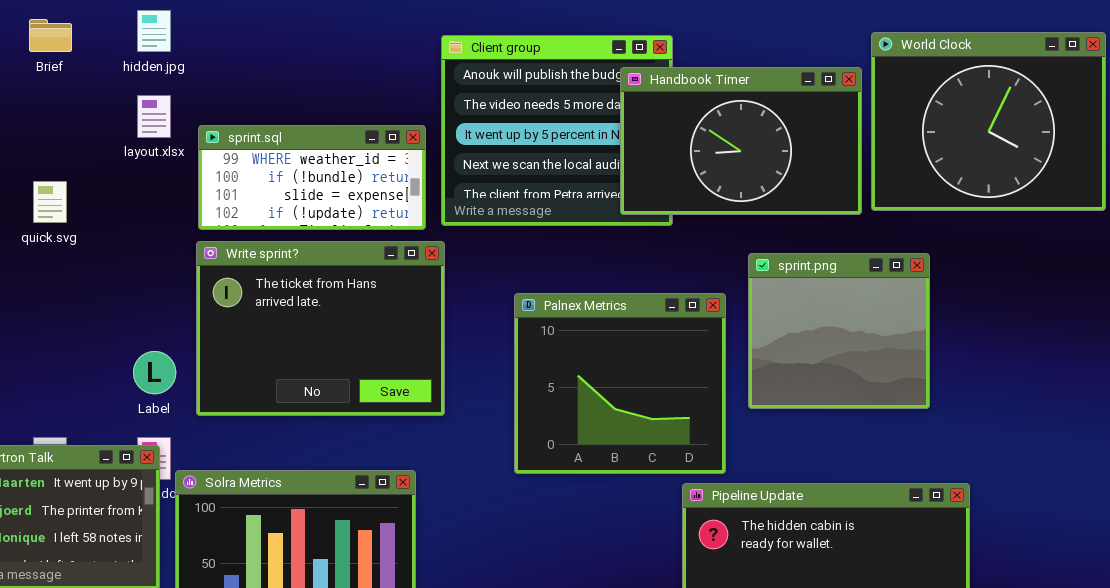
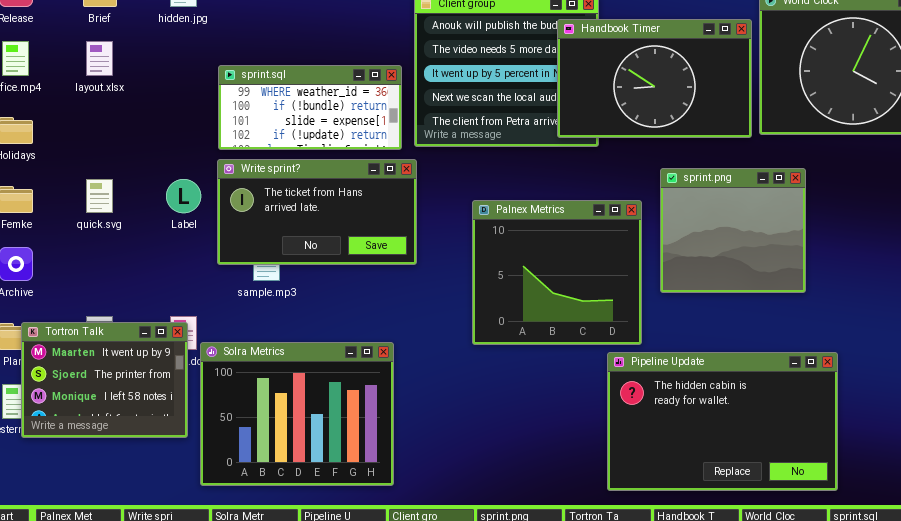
layout.xlsx: [137,95,171,138] -> [86,41,113,76], moved
quick.svg: [33,181,67,223] -> [86,179,113,213], moved
Write sprint?: [196,241,445,416] -> [217,159,417,265], resized
Label: [133,351,176,394] -> [166,179,201,213], moved

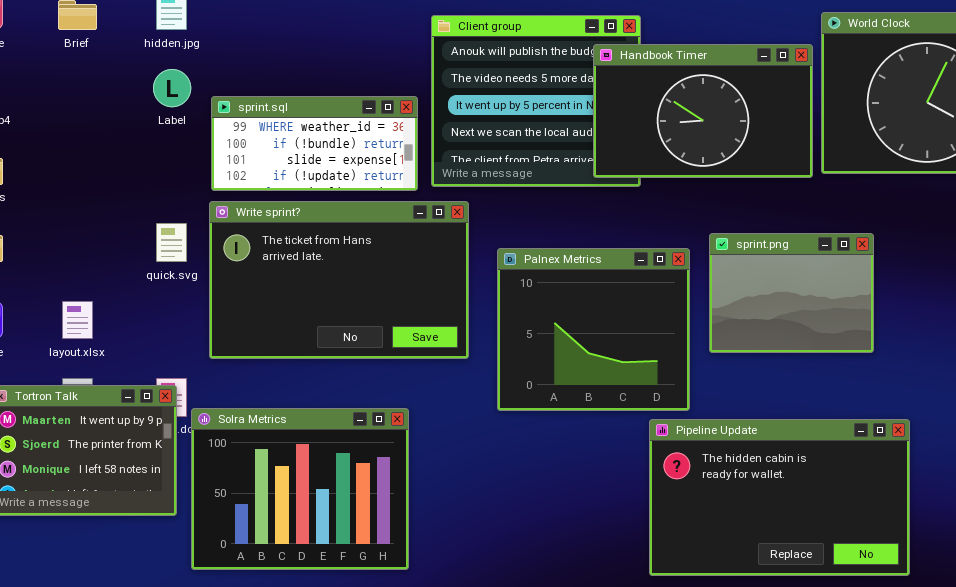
layout.xlsx: [86,41,113,76] -> [62,301,93,339], moved
Write sprint?: [217,159,417,265] -> [209,201,469,359], resized
sprint.png: [660,168,806,293] -> [709,233,874,353], resized
quick.svg: [86,179,113,213] -> [156,223,187,262], moved
Label: [166,179,201,213] -> [153,69,191,107], moved

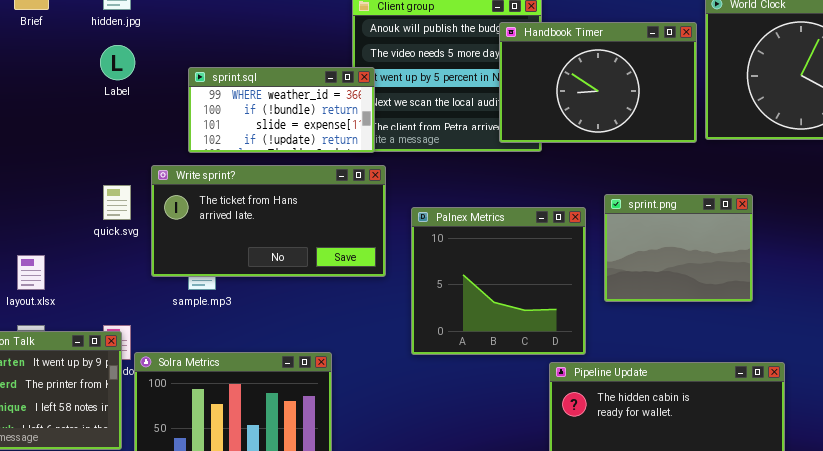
sprint.sql: [211,96,418,191] -> [188,67,375,153], moved
Write sprint?: [209,201,469,359] -> [151,165,386,277], resized

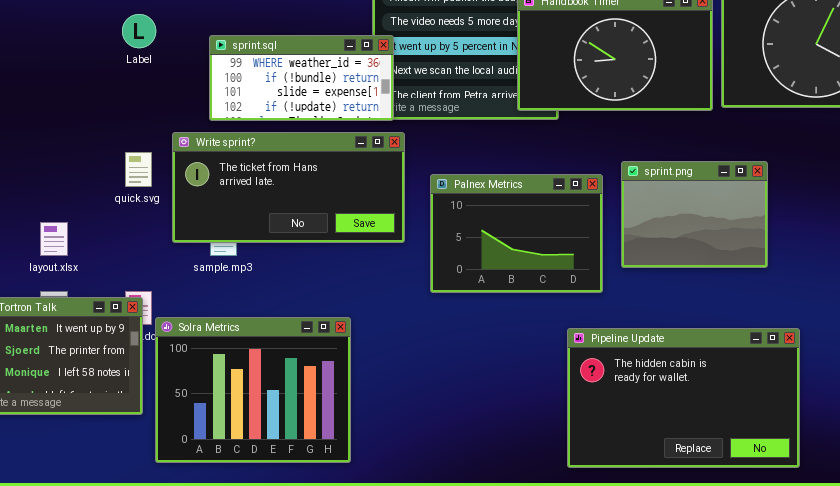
Palnex Metrics: [411,207,586,355] -> [430,174,603,293], resized

